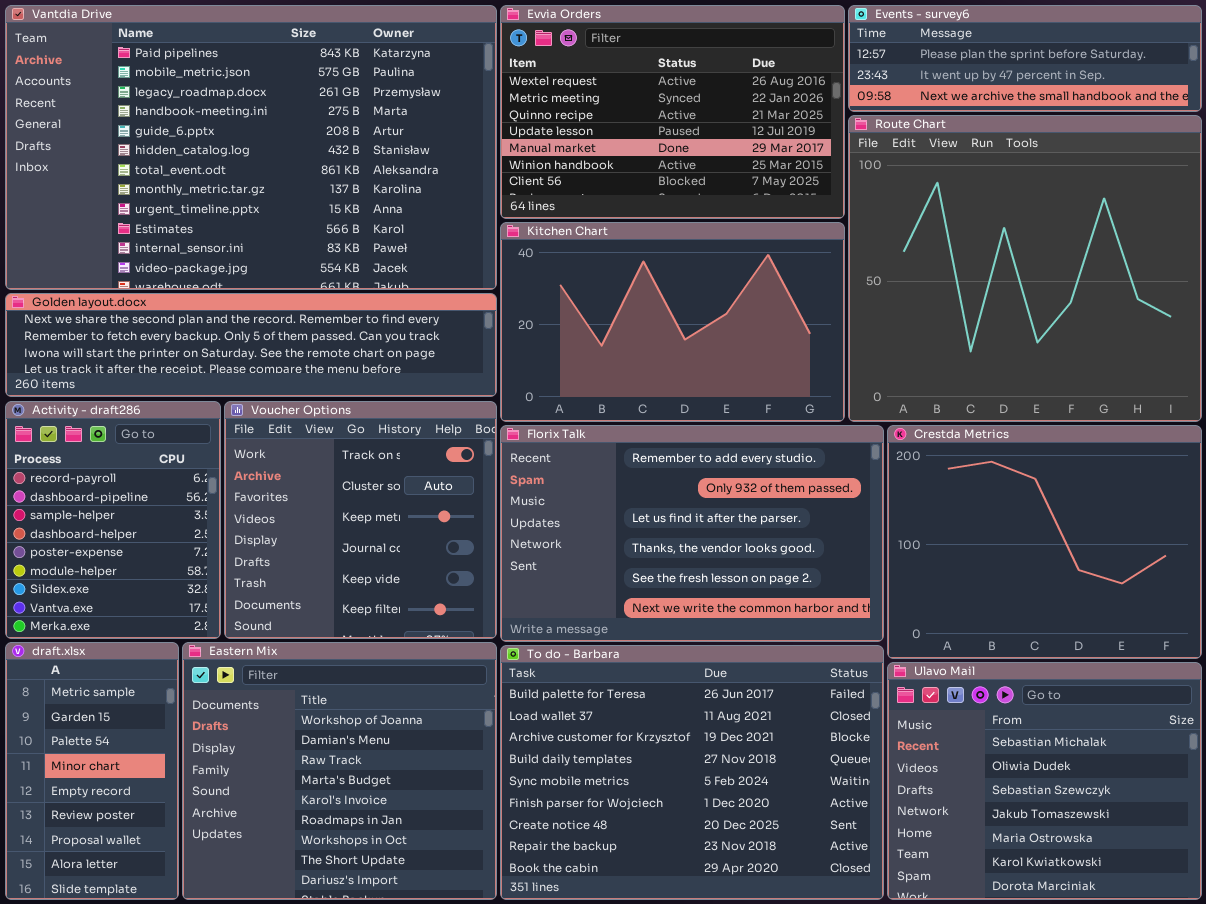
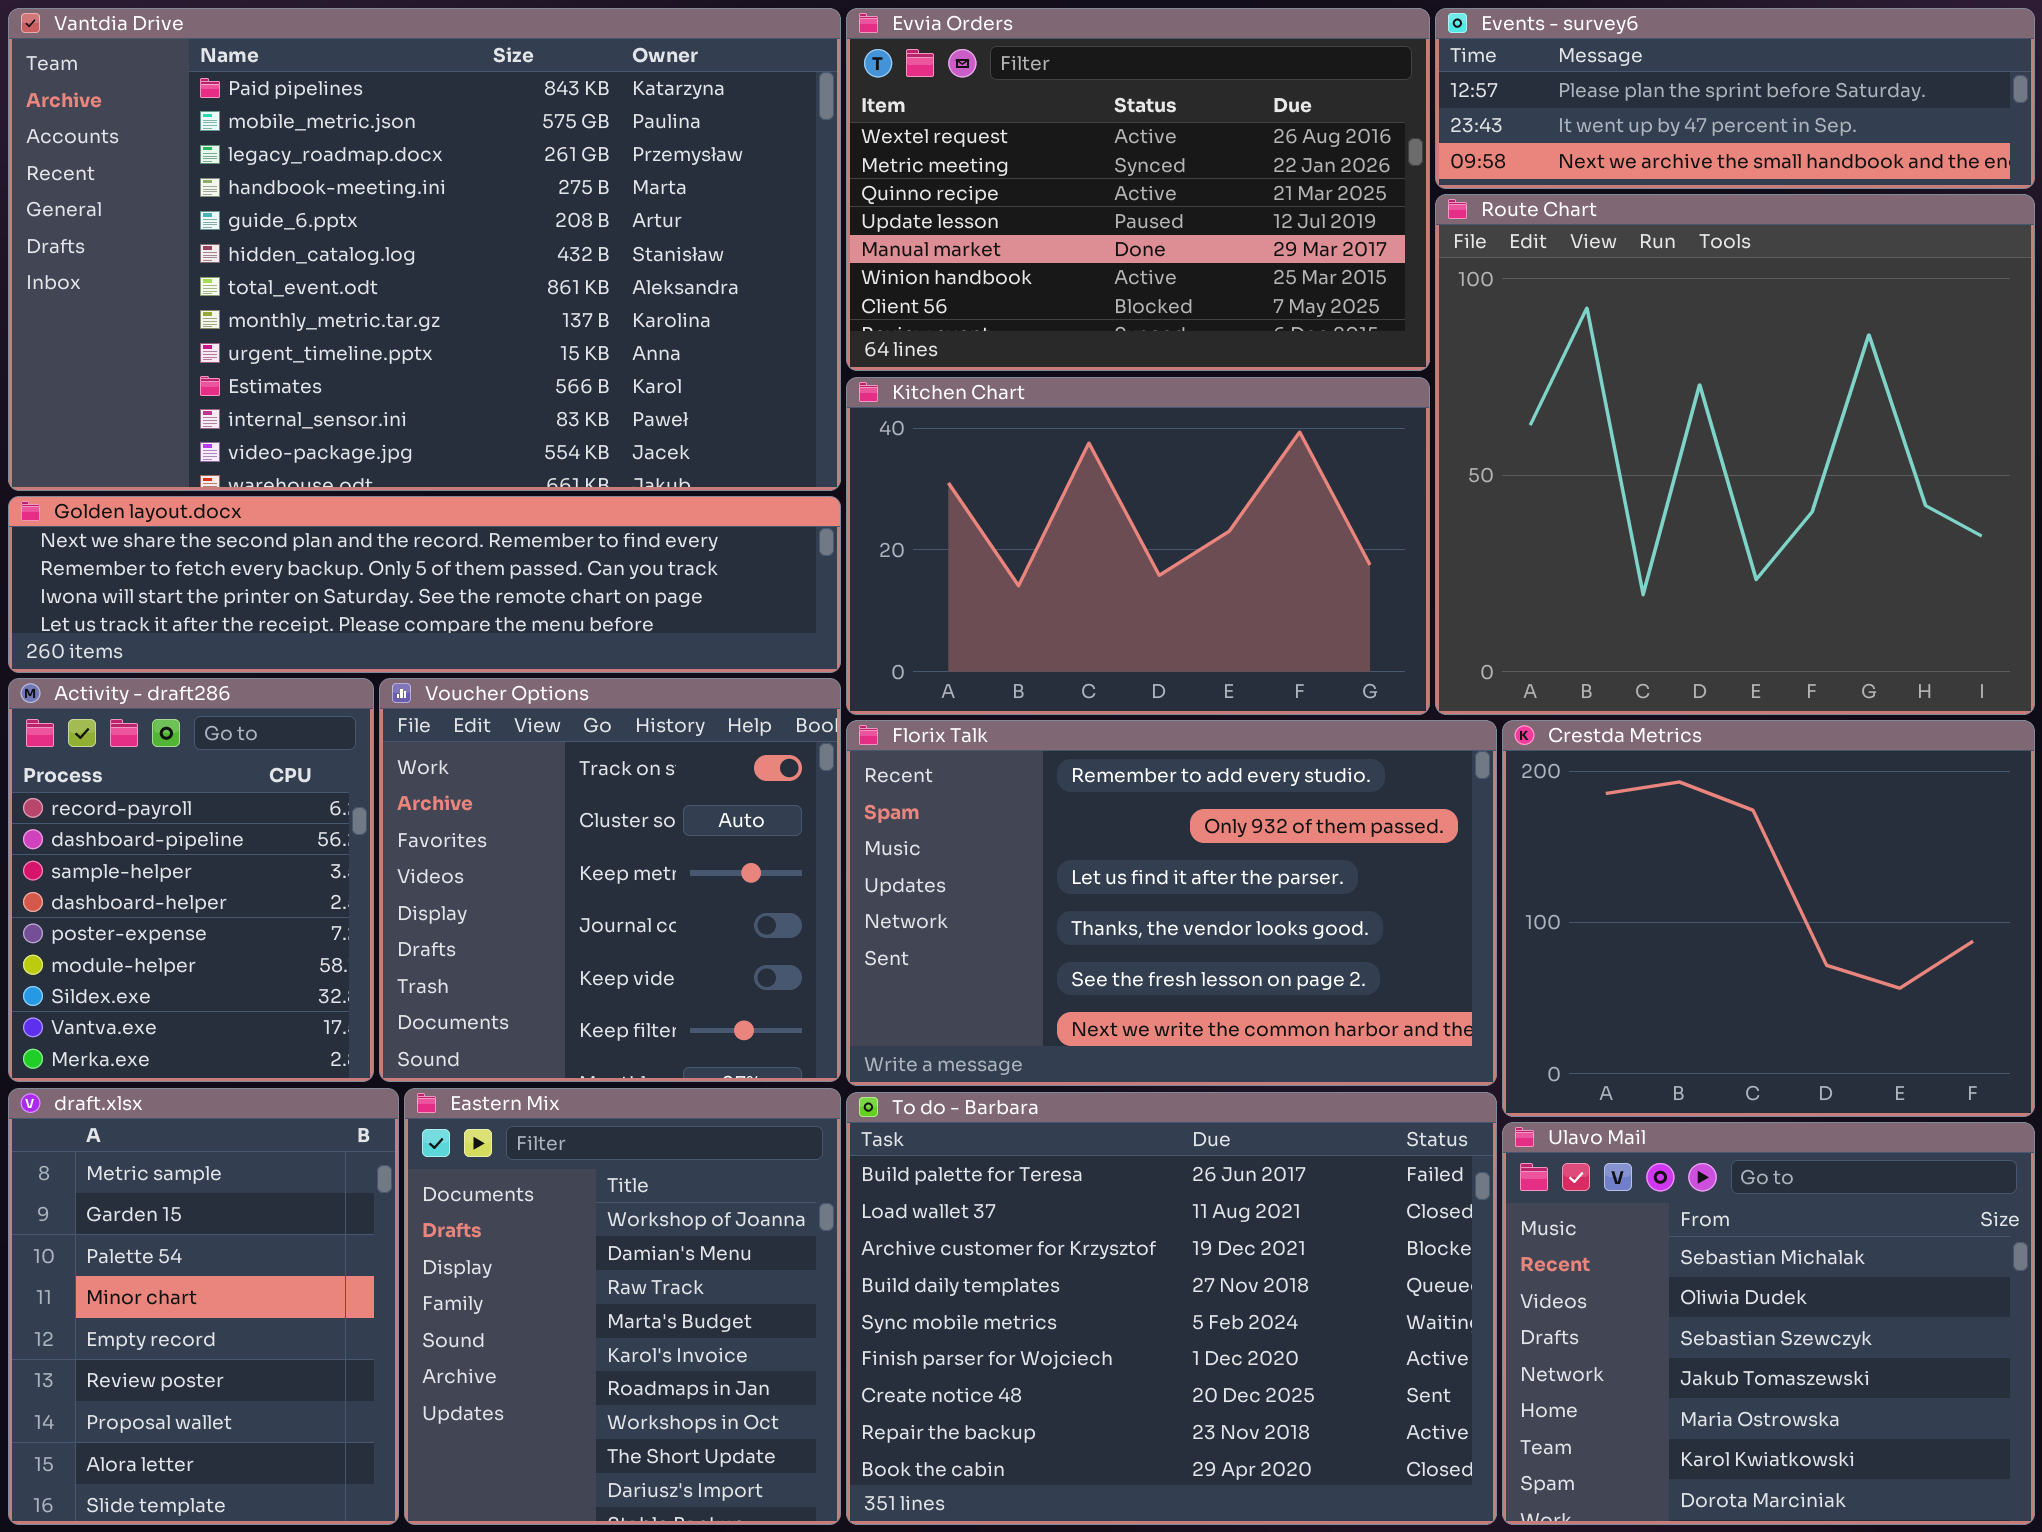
draft.xlsx: [5,642,179,900] -> [8,1088,399,1525], resized
Eastern Mix: [182,642,497,900] -> [404,1088,841,1525], resized

